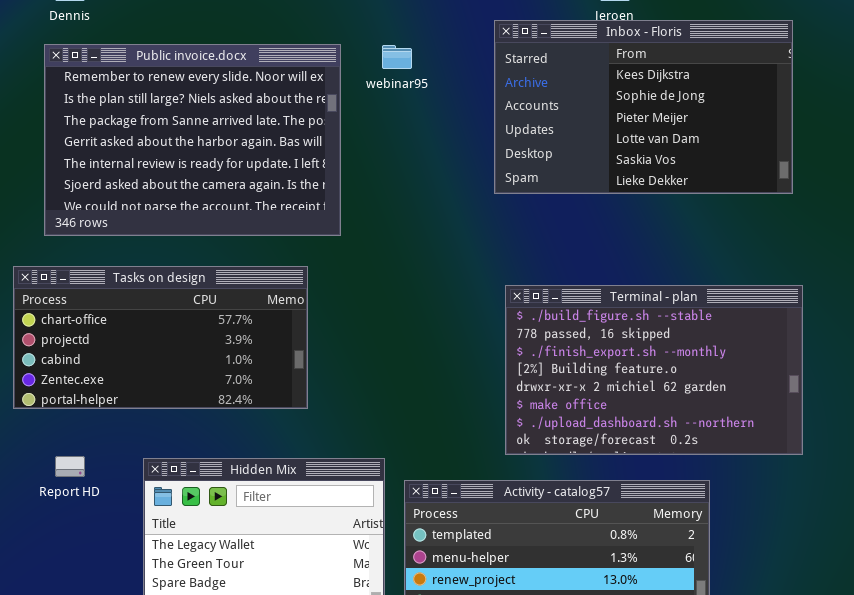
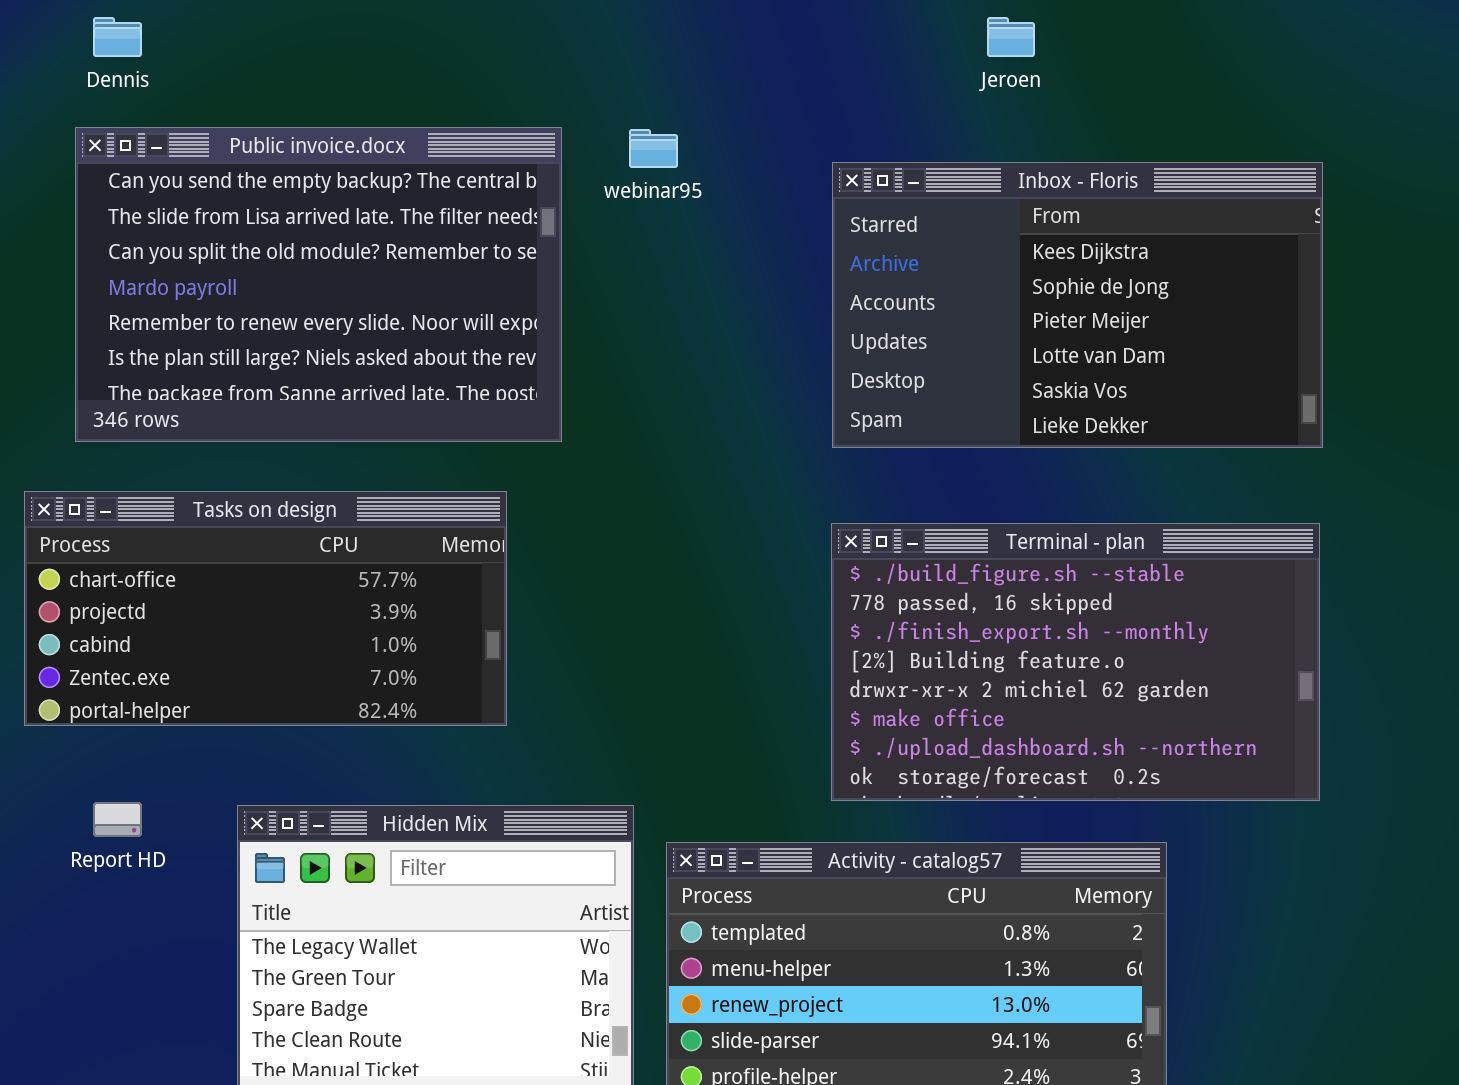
Inbox - Floris: [494,20,793,194] -> [832,162,1323,448], moved
Public invoice.docx: [44,44,341,236] -> [75,127,562,442], scrolled up 4 rows

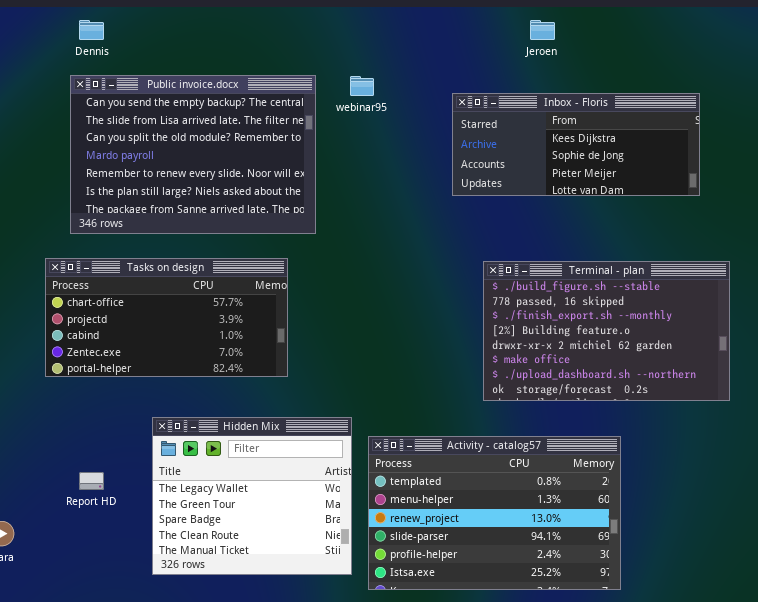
Inbox - Floris: [832,162,1323,448] -> [452,93,700,196], resized
Terminal - plan: [831,523,1320,801] -> [483,261,730,401], moved
Report HD: [93,802,142,837] -> [79,472,104,490], moved

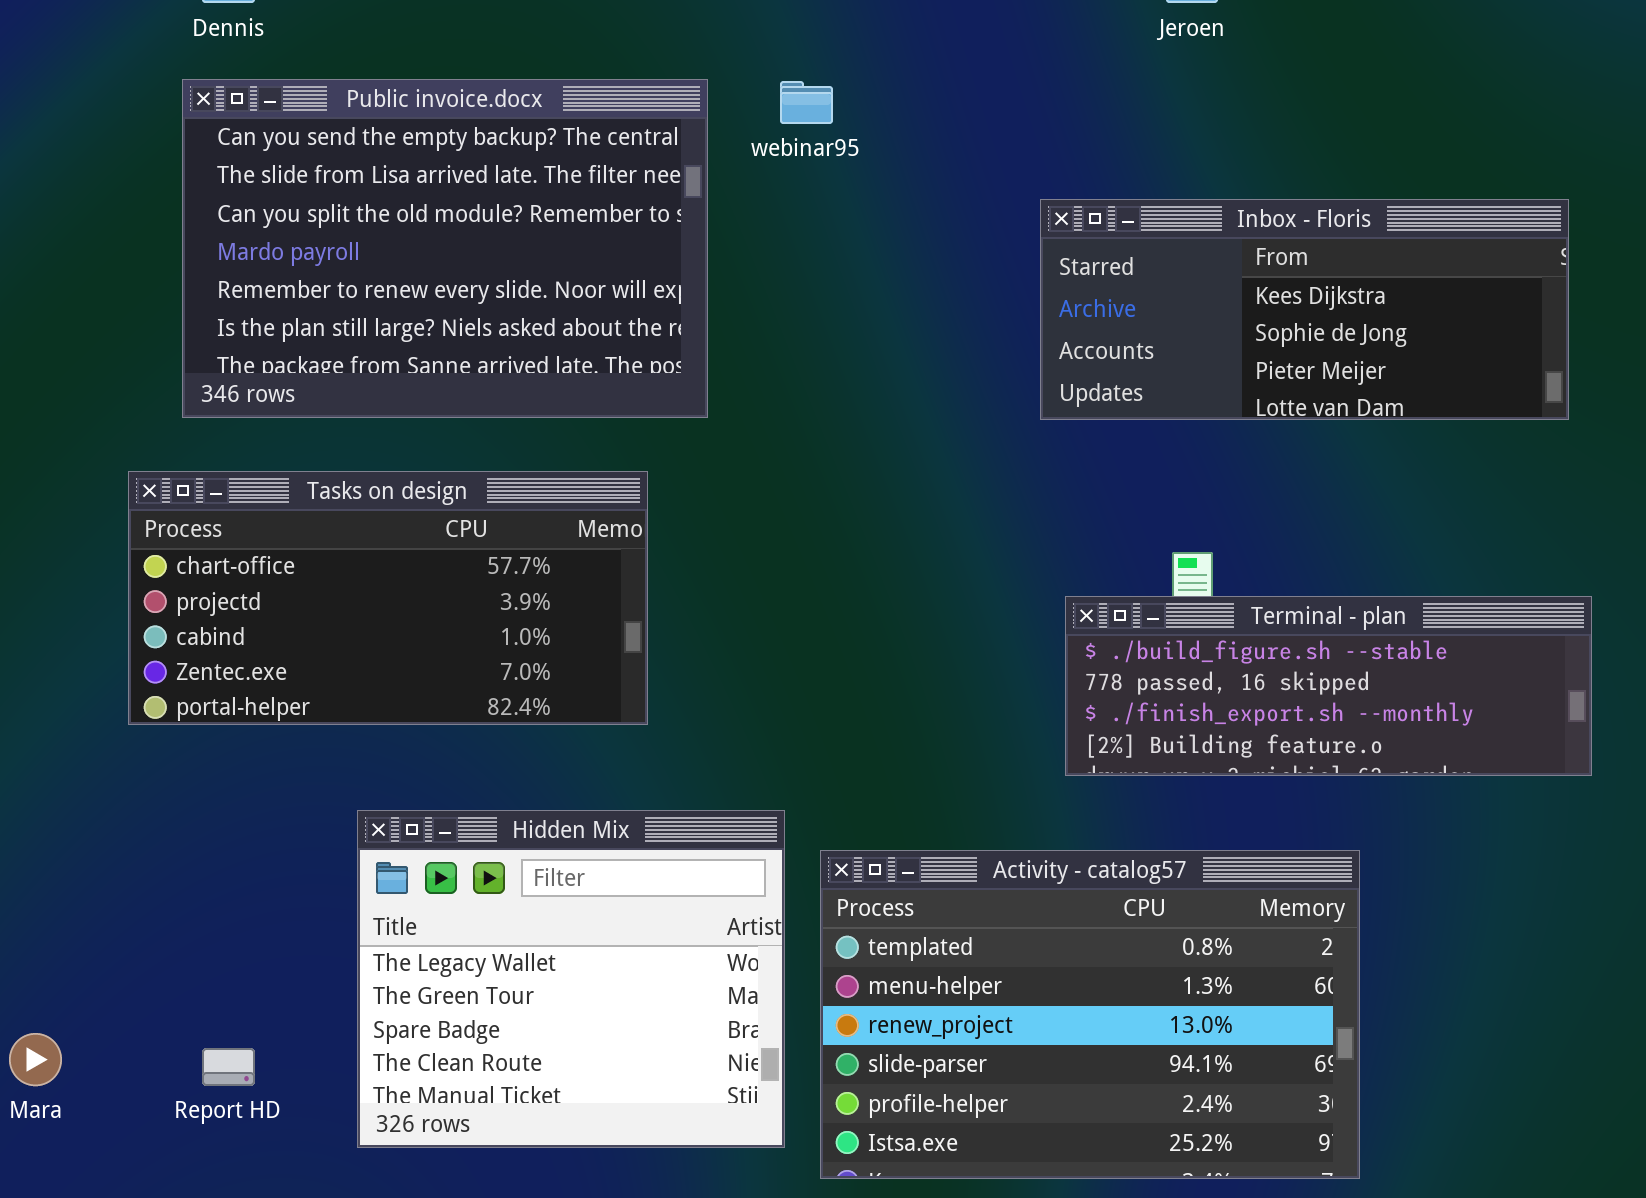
Inbox - Floris: [452,93,700,196] -> [1040,199,1569,420], moved
Terminal - plan: [483,261,730,401] -> [1065,596,1592,776], resized
Report HD: [79,472,104,490] -> [202,1048,255,1086], moved

